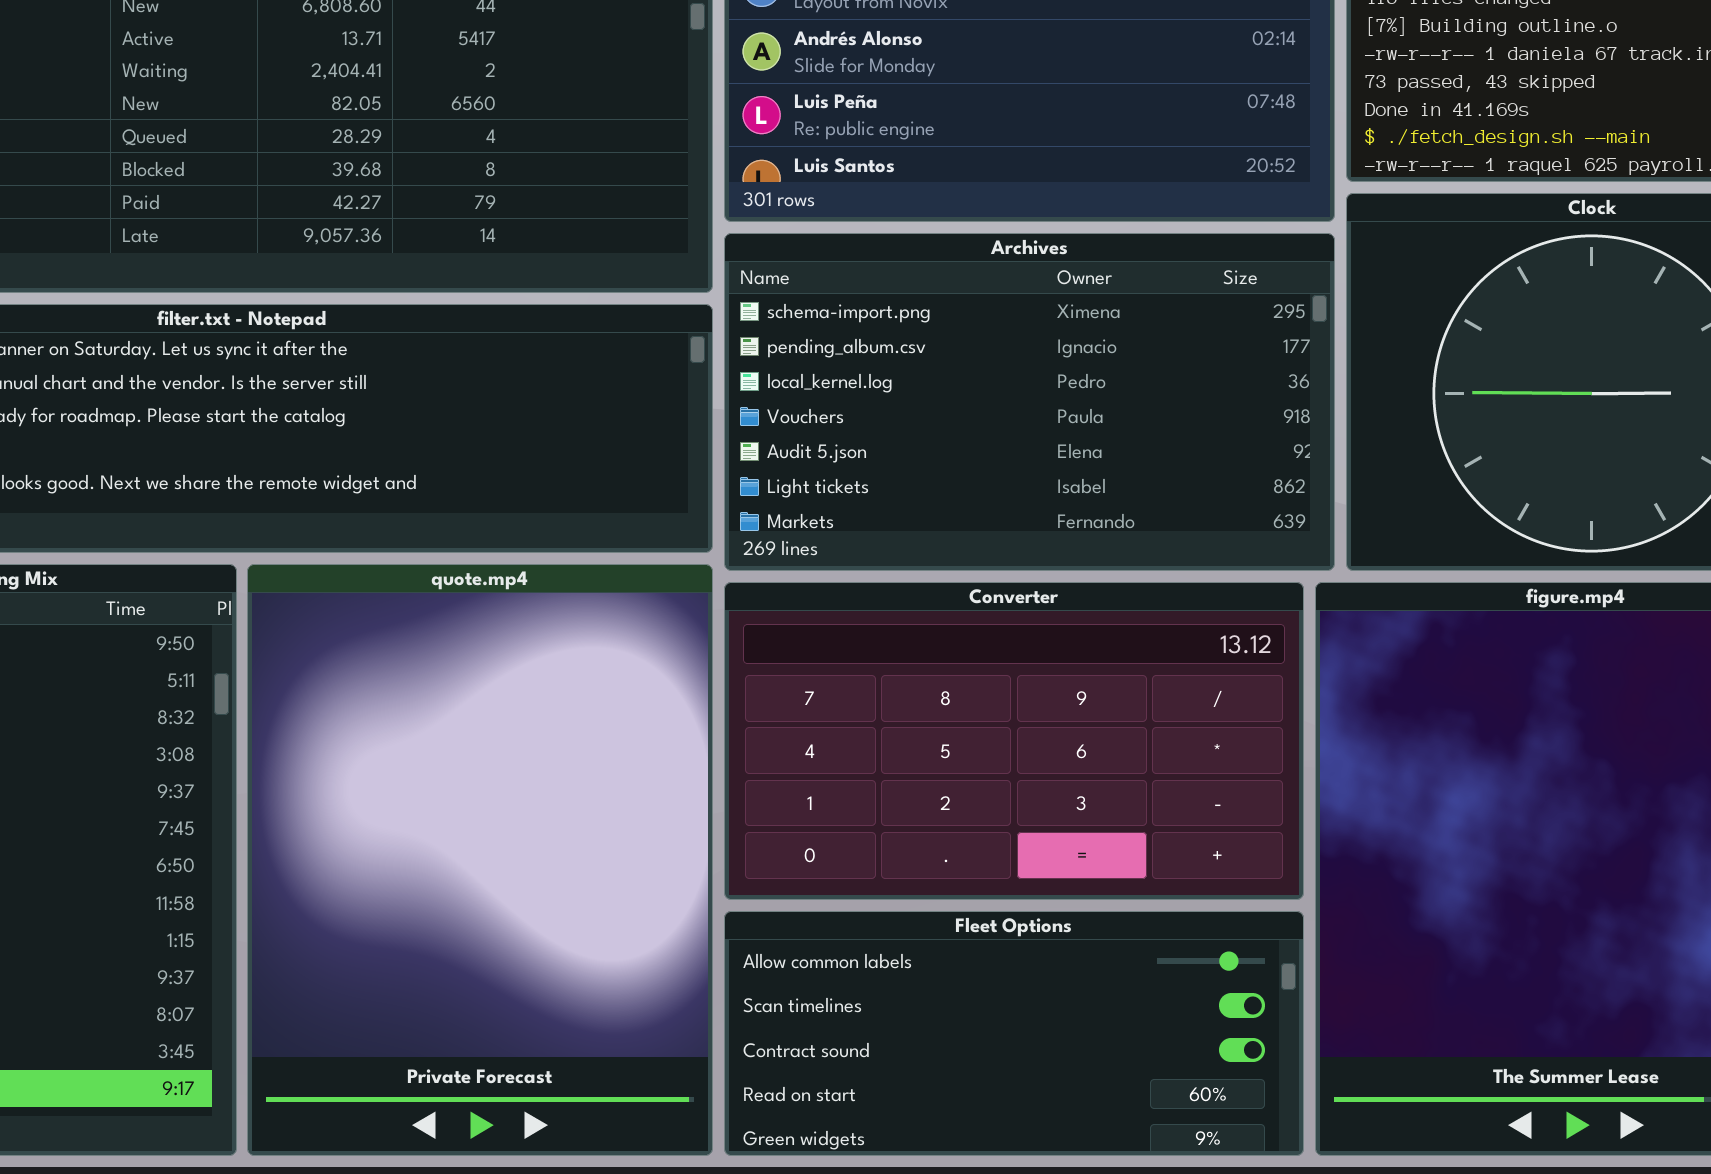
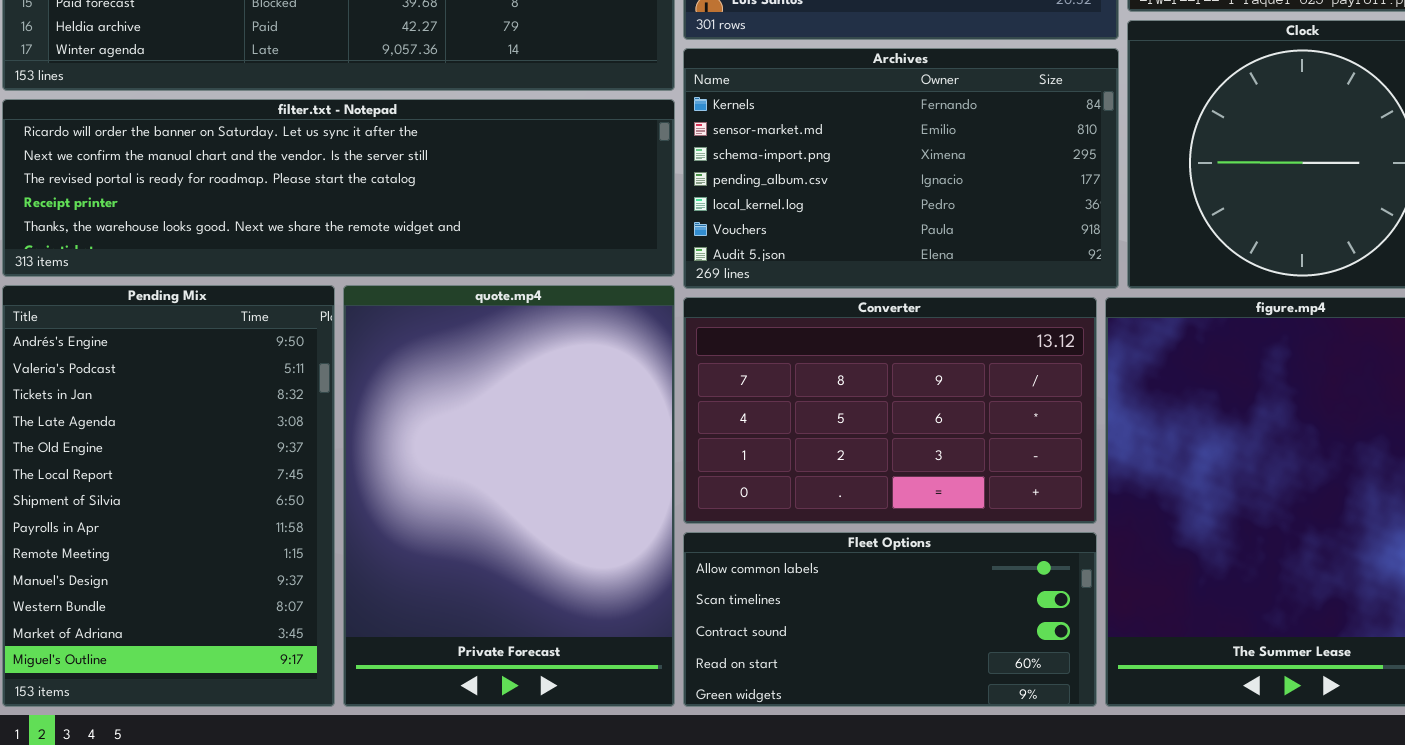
Archives: [724,233,1335,571] -> [683,48,1119,289], scrolled up 2 rows

